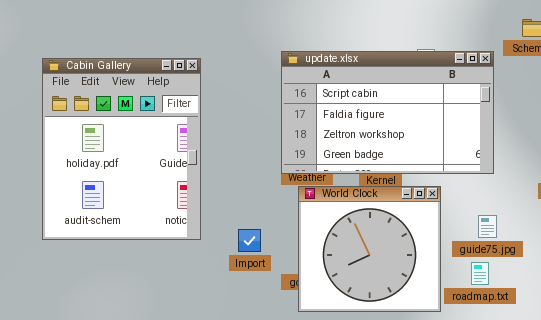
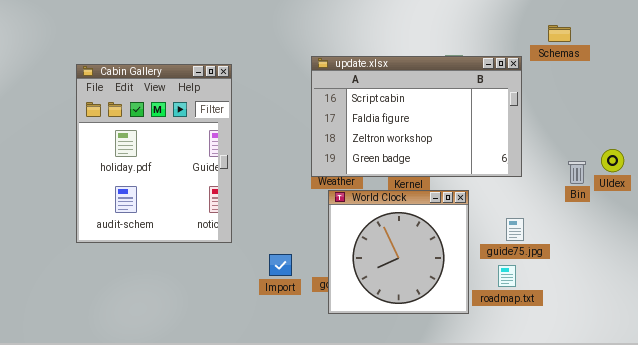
Import: [238,229,261,252] -> [269,254,292,276], moved

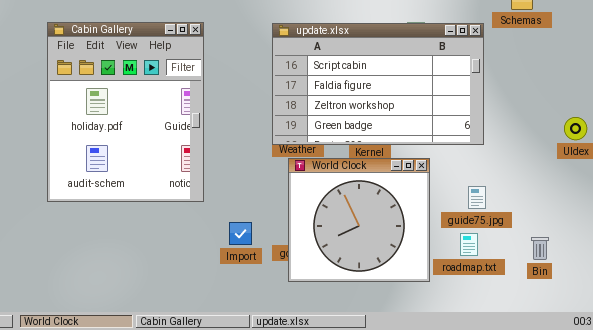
Cabin Gallery: [76,64,232,243] -> [47,22,204,202], moved
Bin: [568,161,586,184] -> [531,237,549,260], moved

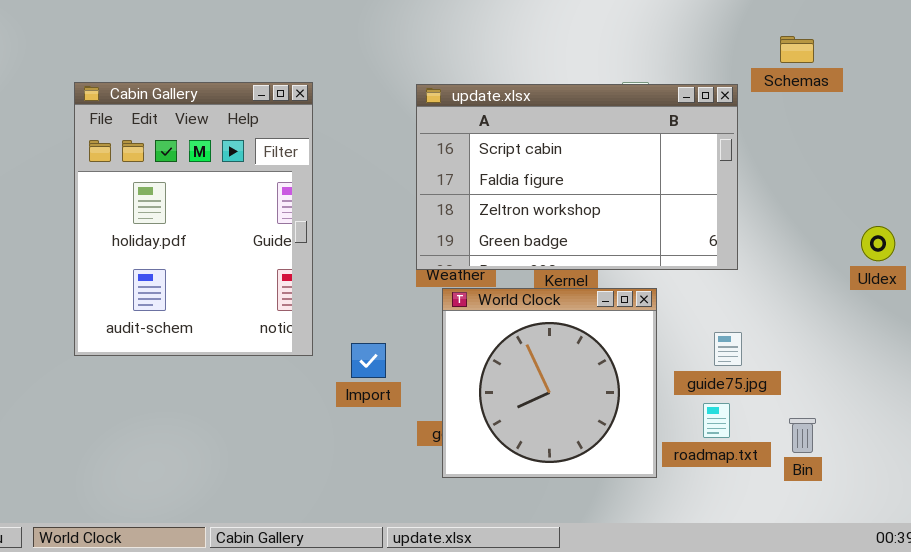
Import: [229,222,252,245] -> [351,343,386,378], moved
Bin: [531,237,549,260] -> [789,418,816,453], moved

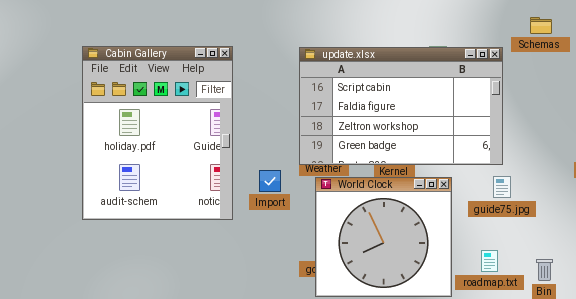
guide75.jpg: [714,332,742,366] -> [493,176,511,198], moved
Import: [351,343,386,378] -> [259,170,281,192], moved

